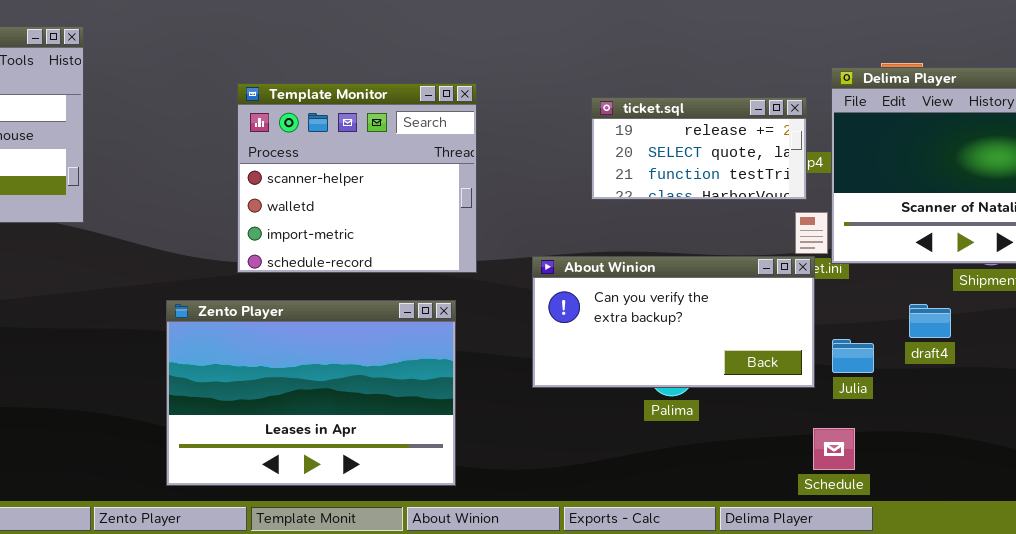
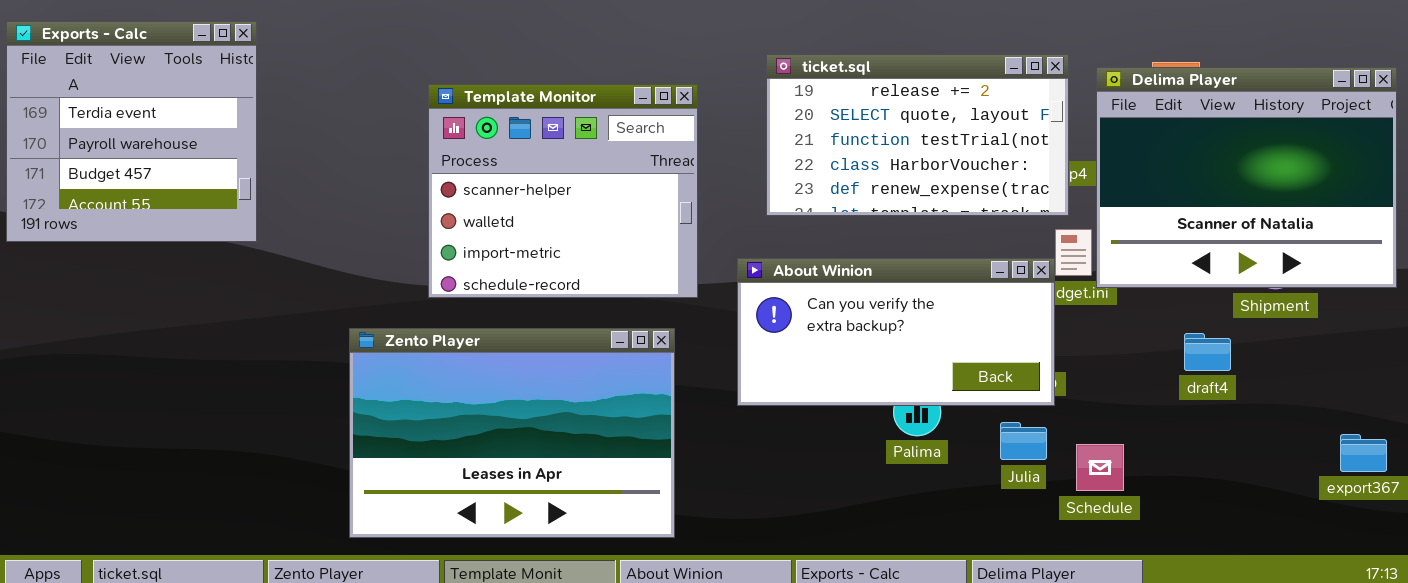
ticket.sql: [591,97,807,200] -> [766,54,1069,216], resized
About Winion: [532,256,815,388] -> [737,258,1055,406], moved
Julia: [832,339,874,373] -> [1000,422,1047,460], moved
Schedule: [813,428,855,470] -> [1076,444,1124,491], moved

